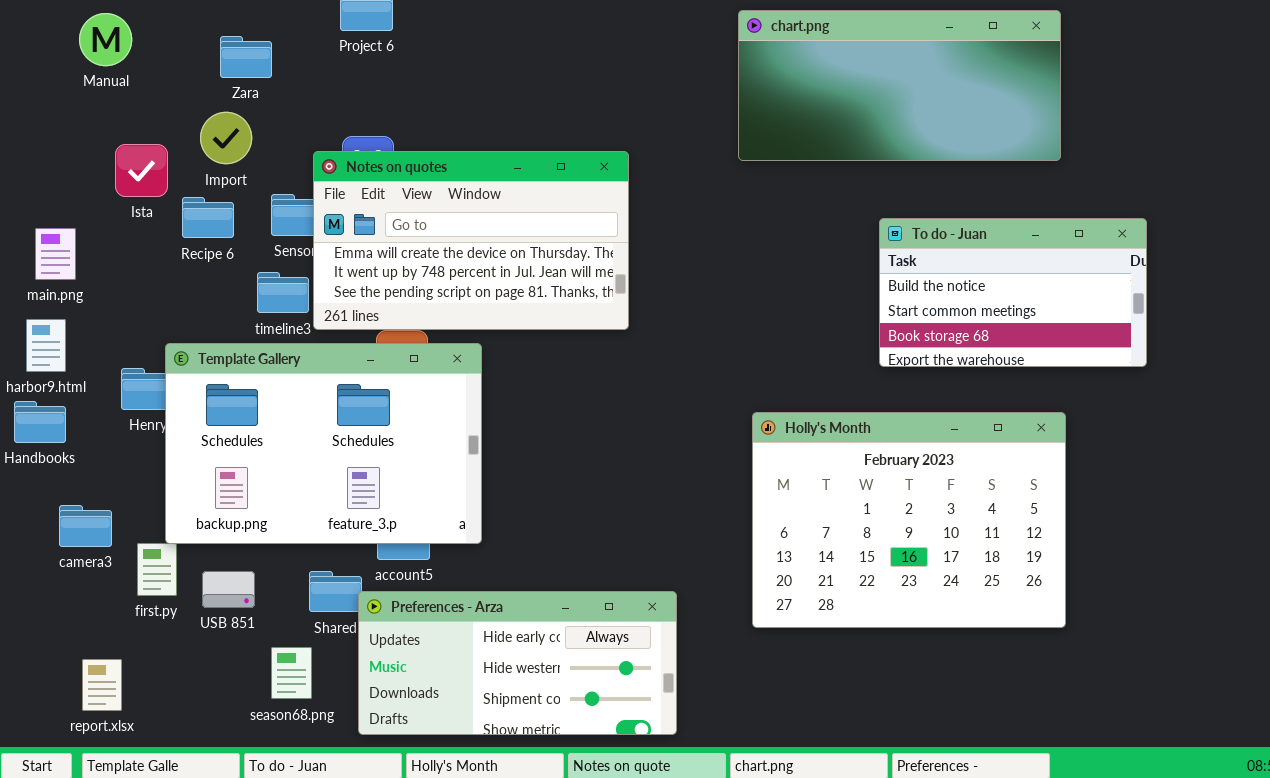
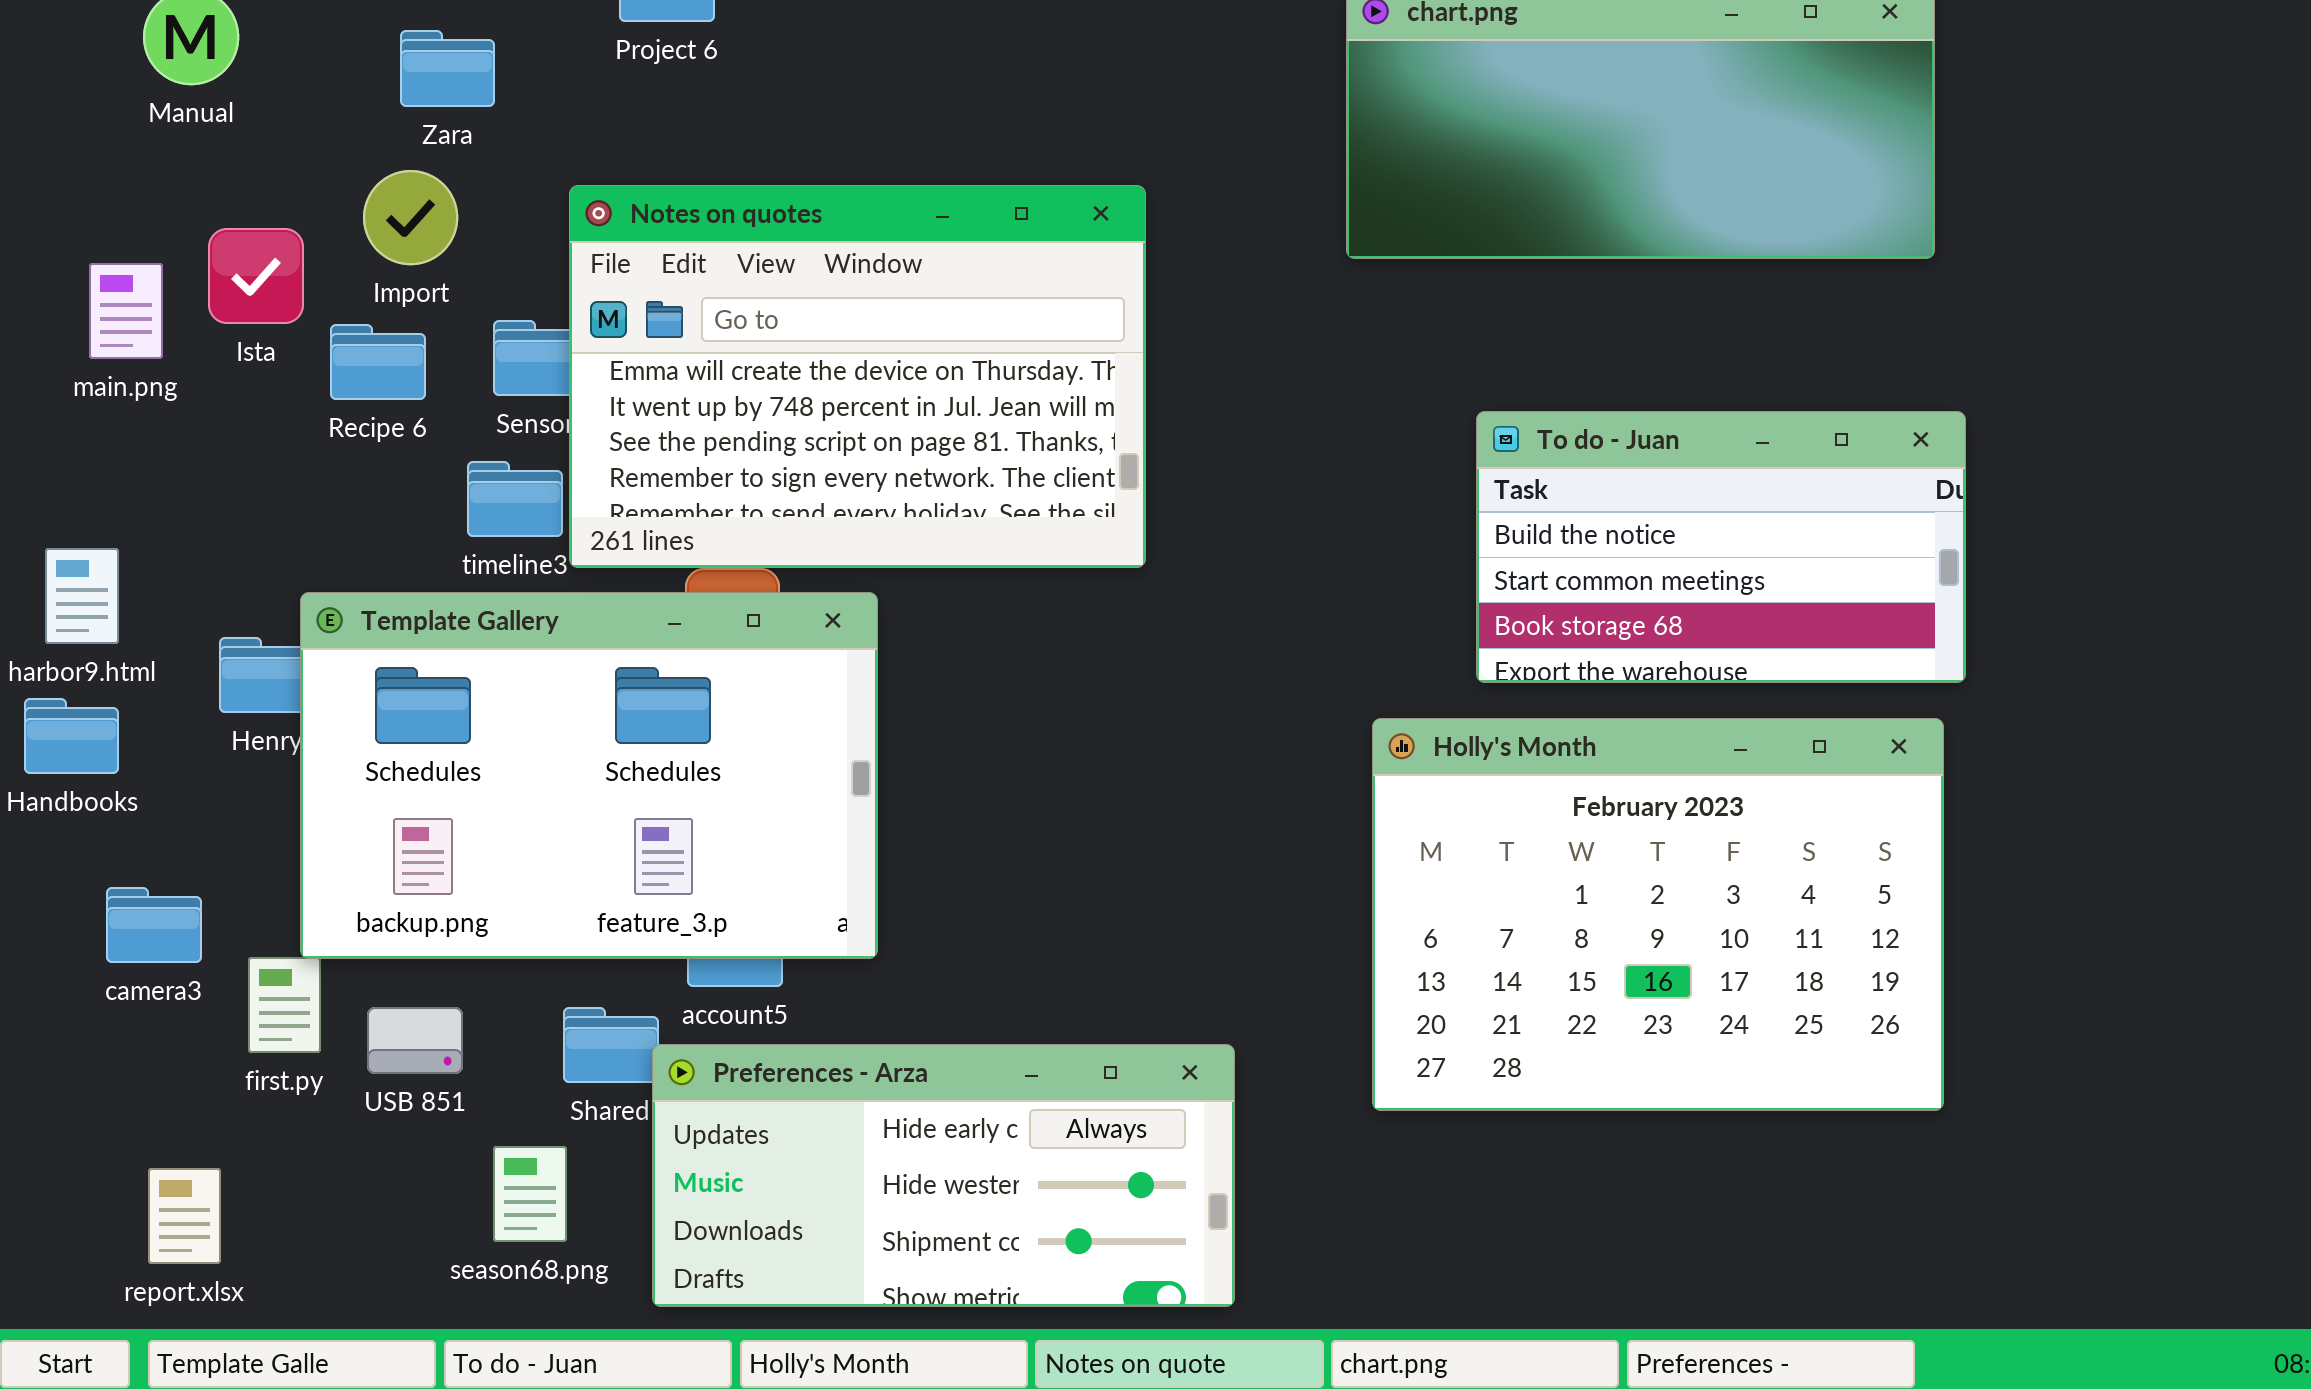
Notes on quotes: [313,151,629,330] -> [569,185,1146,568], resized
To do - Juan: [879,218,1147,367] -> [1476,411,1966,683], moved
main.png: [35,228,76,280] -> [89,263,163,359], moved

